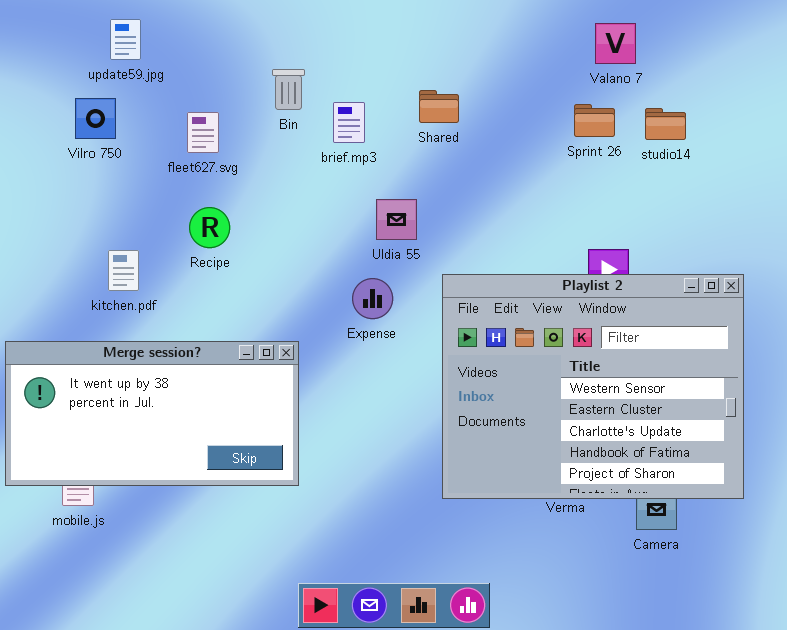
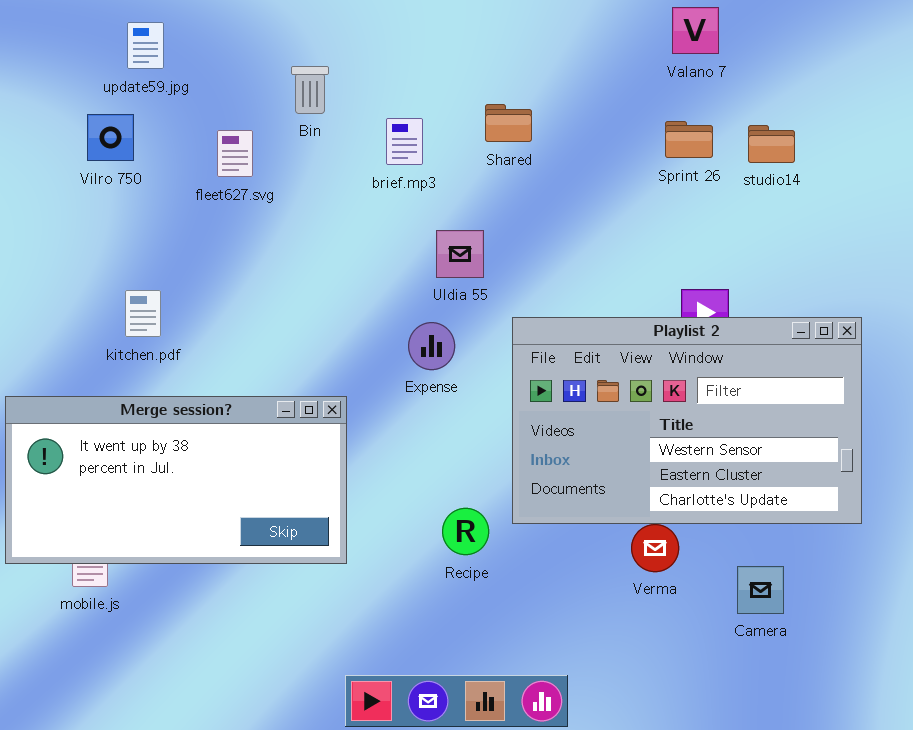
Valano 7: [595,23,636,64] -> [672,7,719,54], moved
Bin: [272,69,305,110] -> [291,66,329,114], moved
Recipe: [189,207,230,248] -> [442,508,489,555], moved
Playlist 2: [442,274,744,499] -> [512,317,862,524], resized

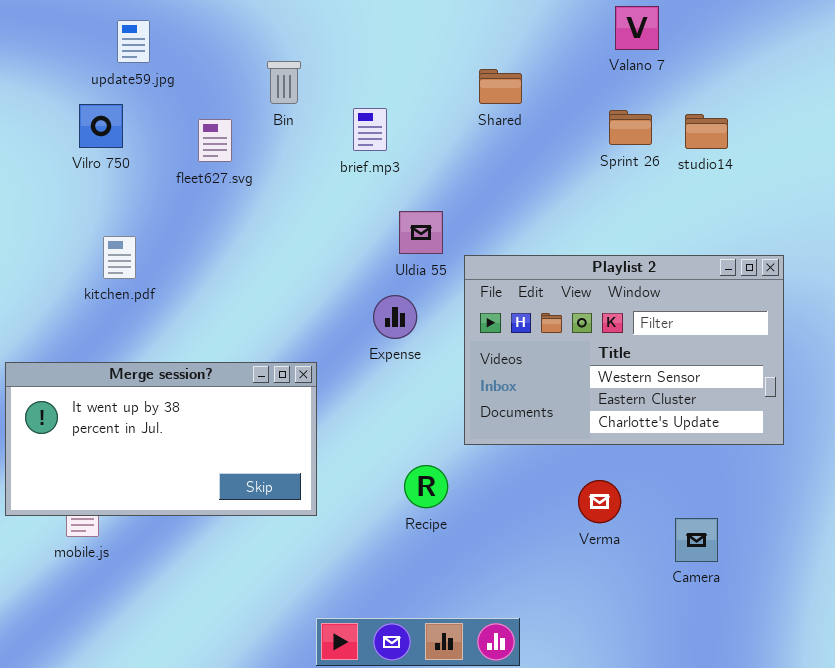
Shared: [485,104,532,142] -> [479,69,522,104], moved
kitchen.pdf: [125,290,161,337] -> [103,236,136,279], moved
Playlist 2: [512,317,862,524] -> [464,255,784,445], moved

